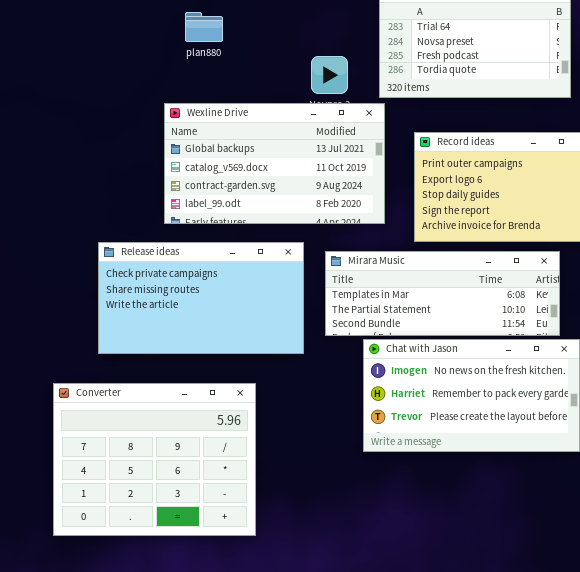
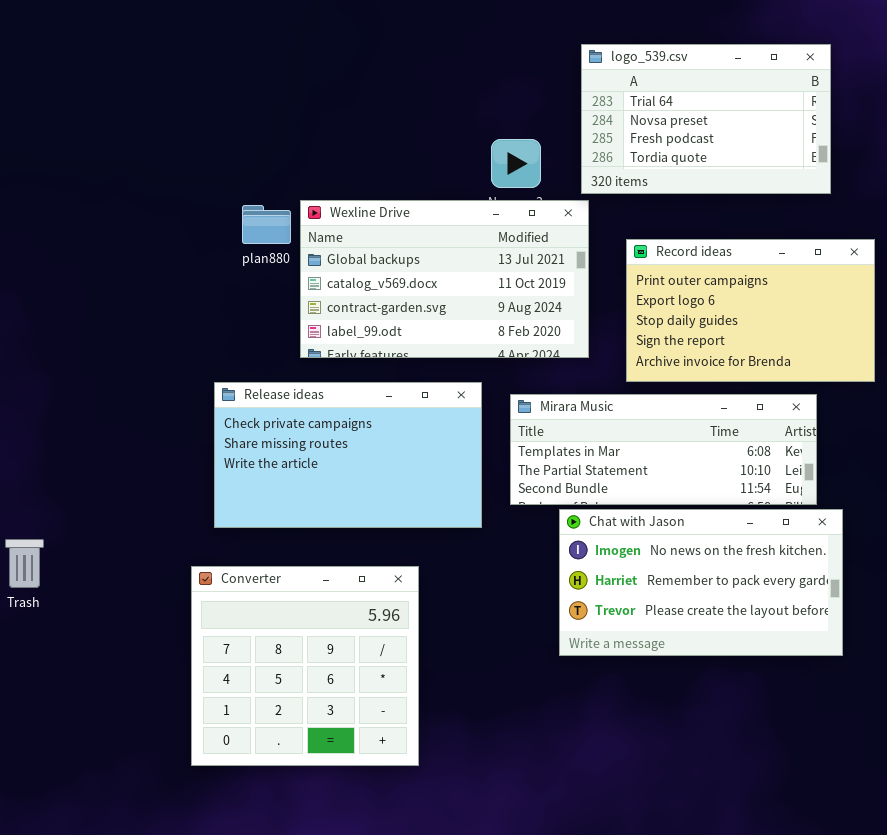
plan880: [185,12,223,42] -> [242,205,291,244], moved
Converter: [53,383,256,536] -> [191,566,419,766], resized

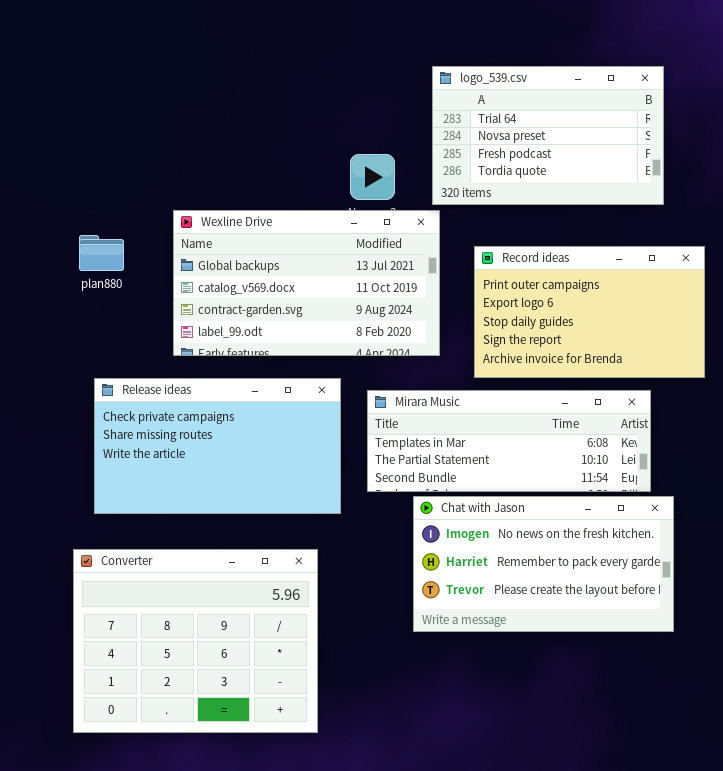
plan880: [242,205,291,244] -> [79,235,124,271], moved
Converter: [191,566,419,766] -> [73,549,318,733], resized

